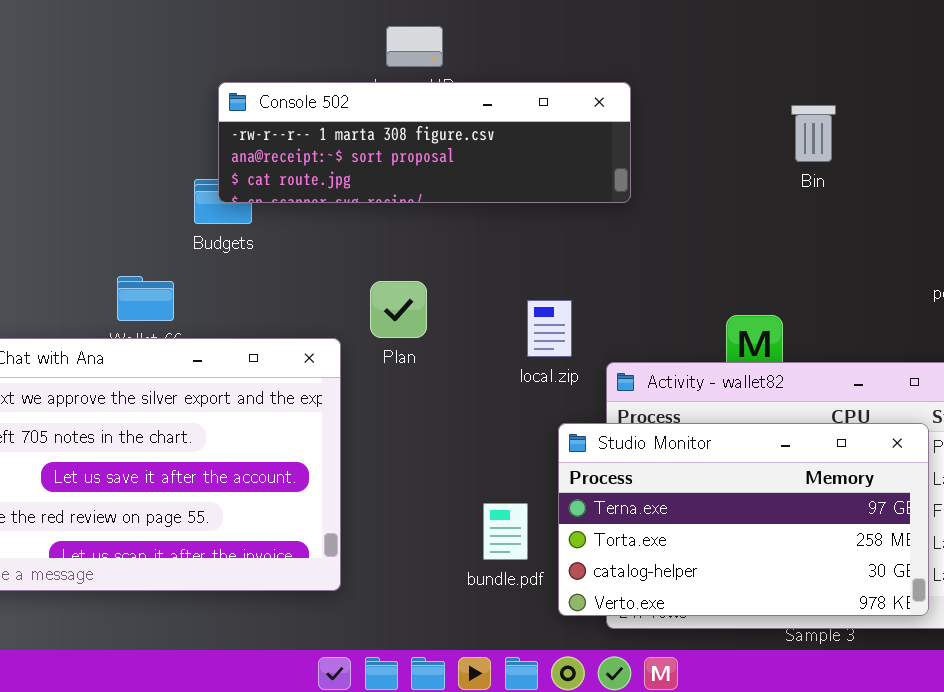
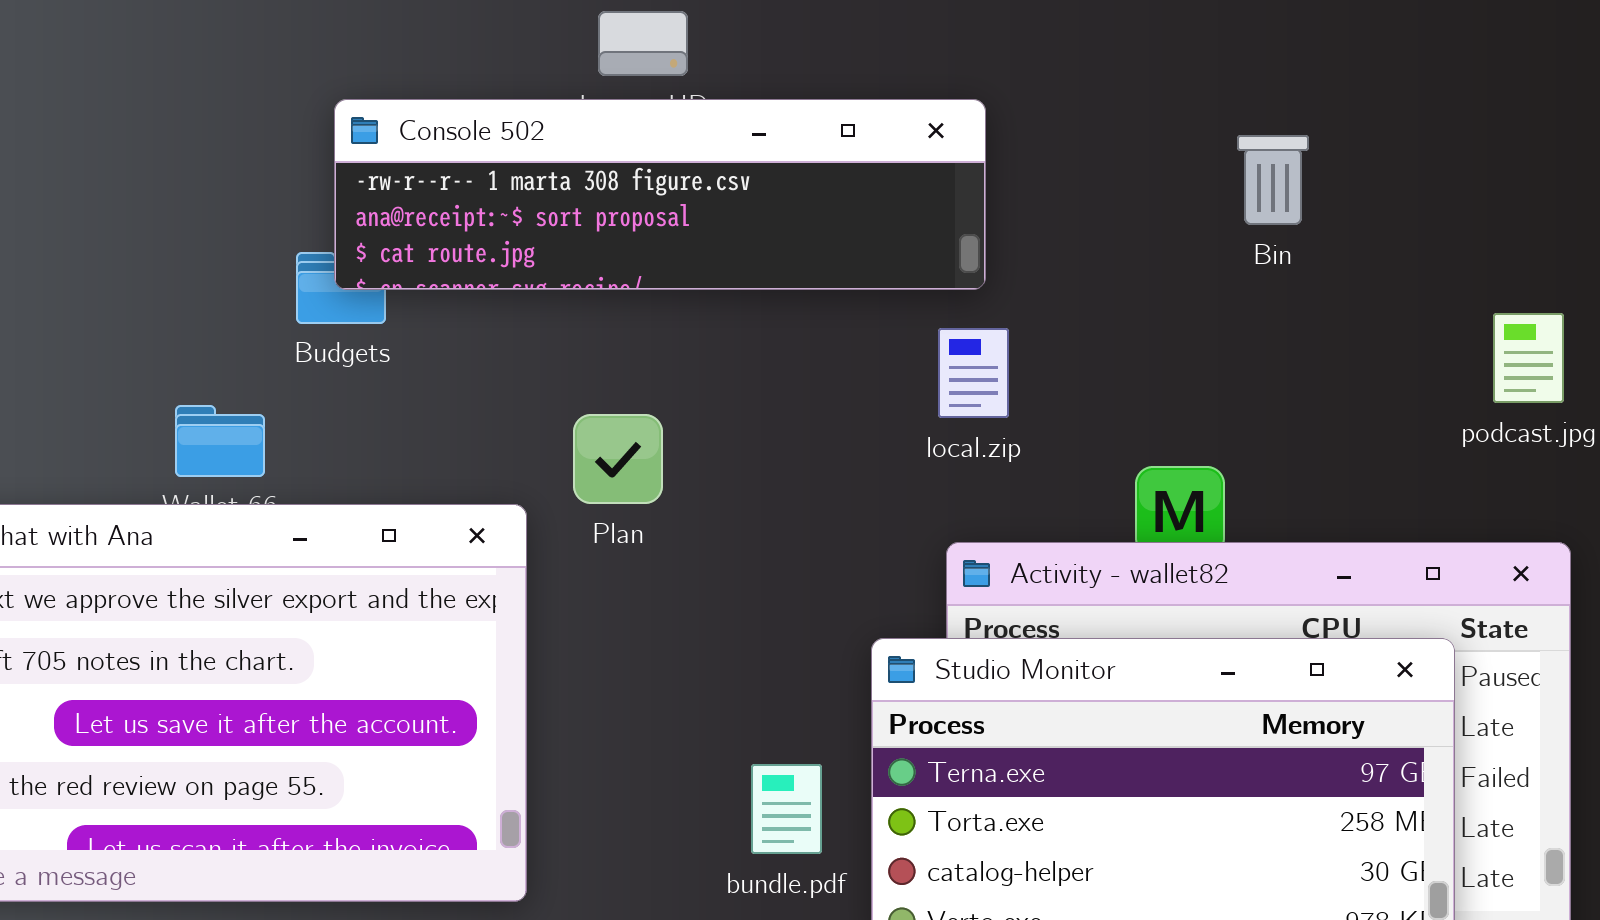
local.zip: [527,300,572,357] -> [938,328,1009,418], moved

